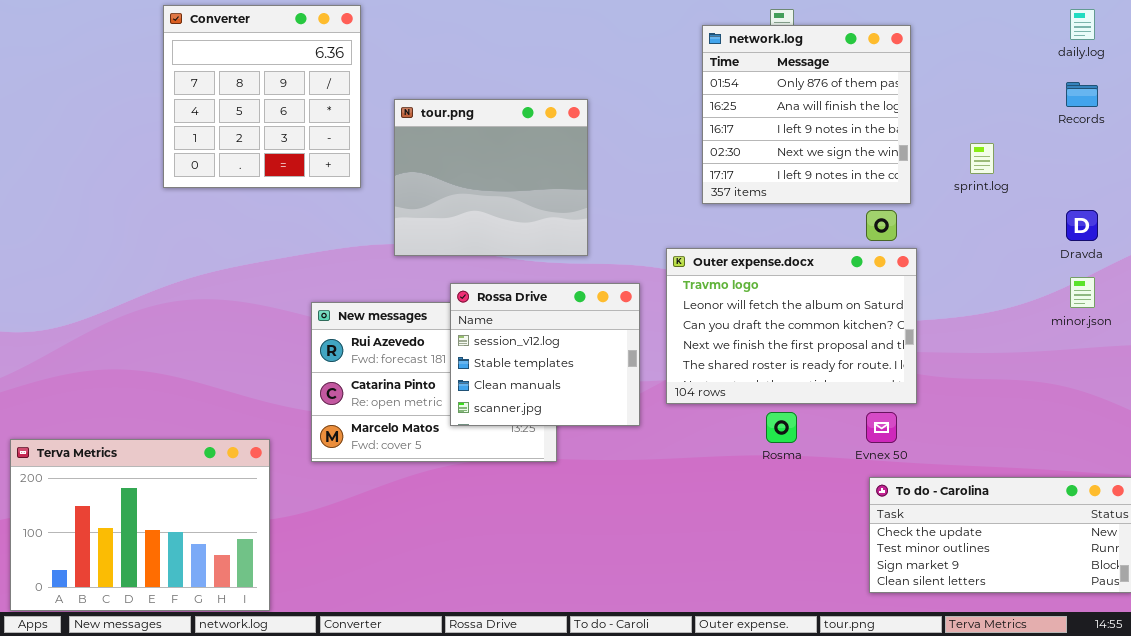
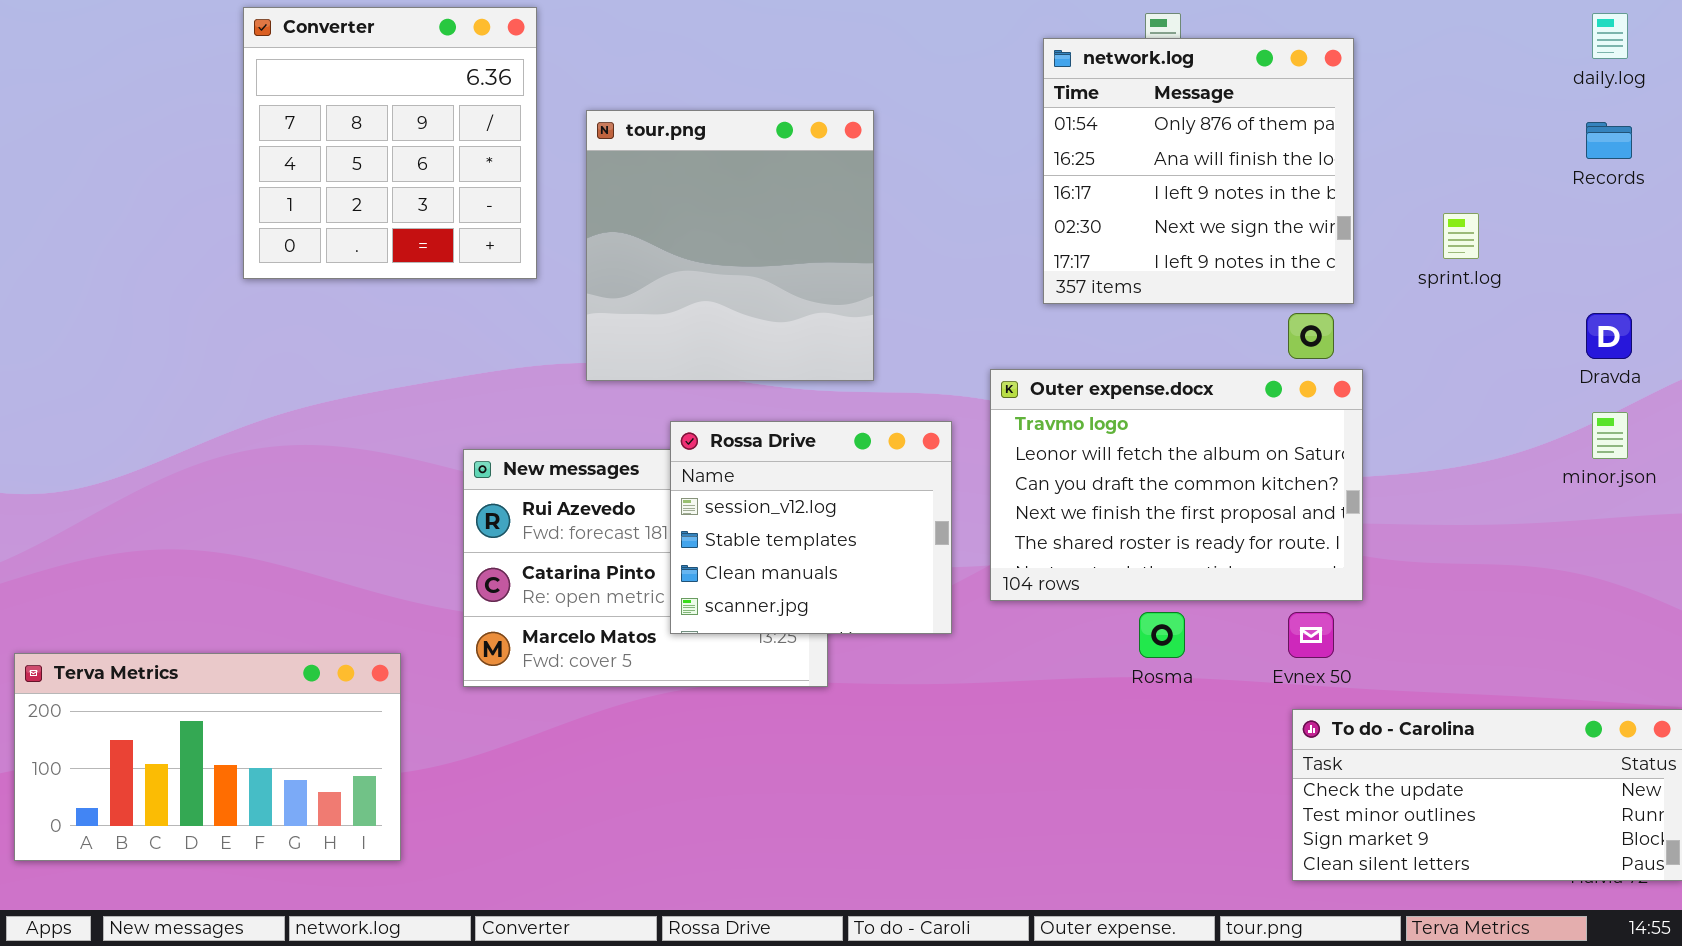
tour.png: [394,99,588,256] -> [586,110,874,381], resized
Terva Metrics: [10,439,270,611] -> [14,653,401,861], resized

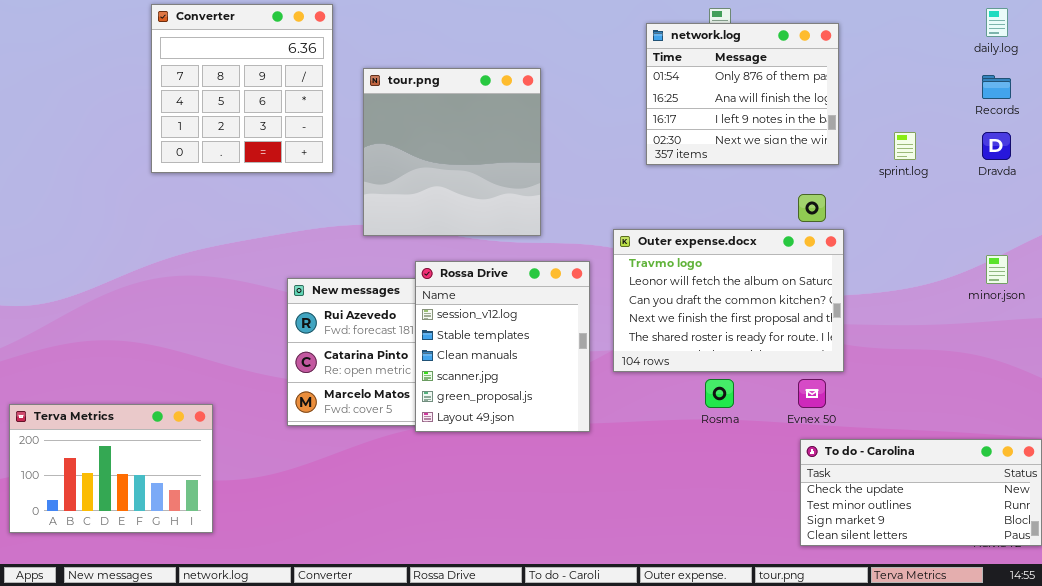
network.log: [1043,38,1354,304] -> [646,23,839,165], resized
Dravda: [1586,313,1632,359] -> [982,132,1011,160], moved
Rossa Drive: [670,421,952,634] -> [415,261,590,432], resized
Terva Metrics: [14,653,401,861] -> [9,404,213,533], resized

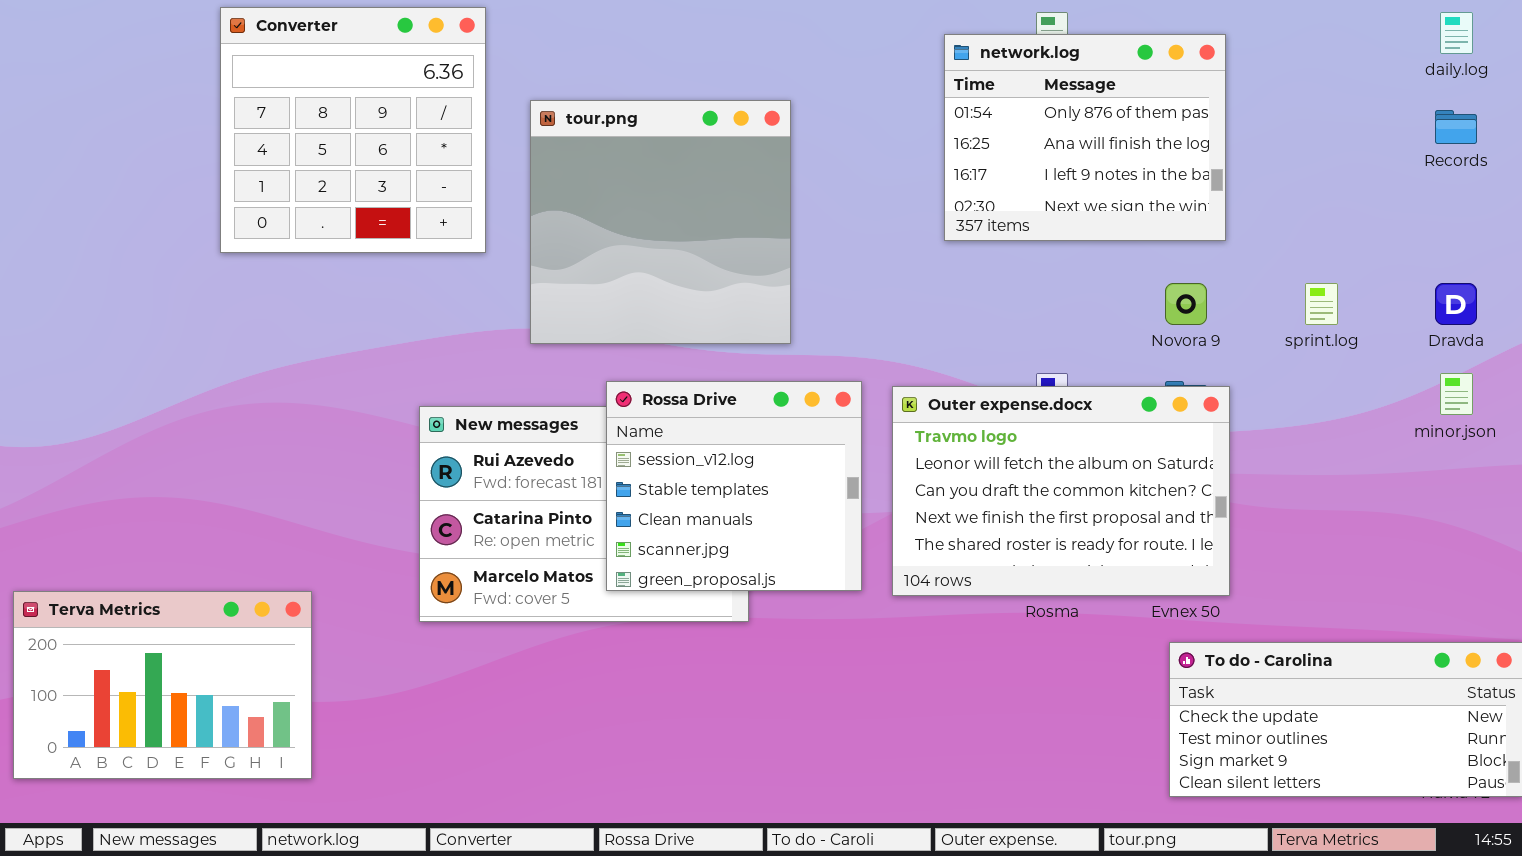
sprint.log: [894,132,916,160] -> [1305,283,1338,325], moved
Dravda: [982,132,1011,160] -> [1435,283,1477,325], moved
Outer expense.docx: [613,229,844,372] -> [892,386,1230,596], moved
Rossa Drive: [415,261,590,432] -> [606,381,862,591], resized

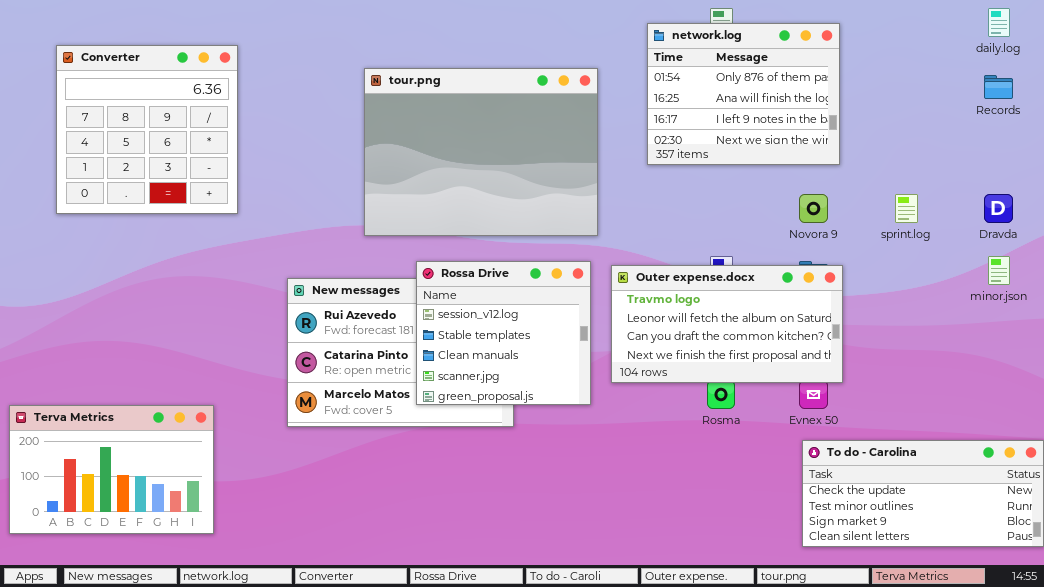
Converter: [220,7,486,253] -> [56,45,238,214], moved
tour.png: [530,100,791,344] -> [364,68,598,236], resized
Outer expense.docx: [892,386,1230,596] -> [611,265,843,383], resized

